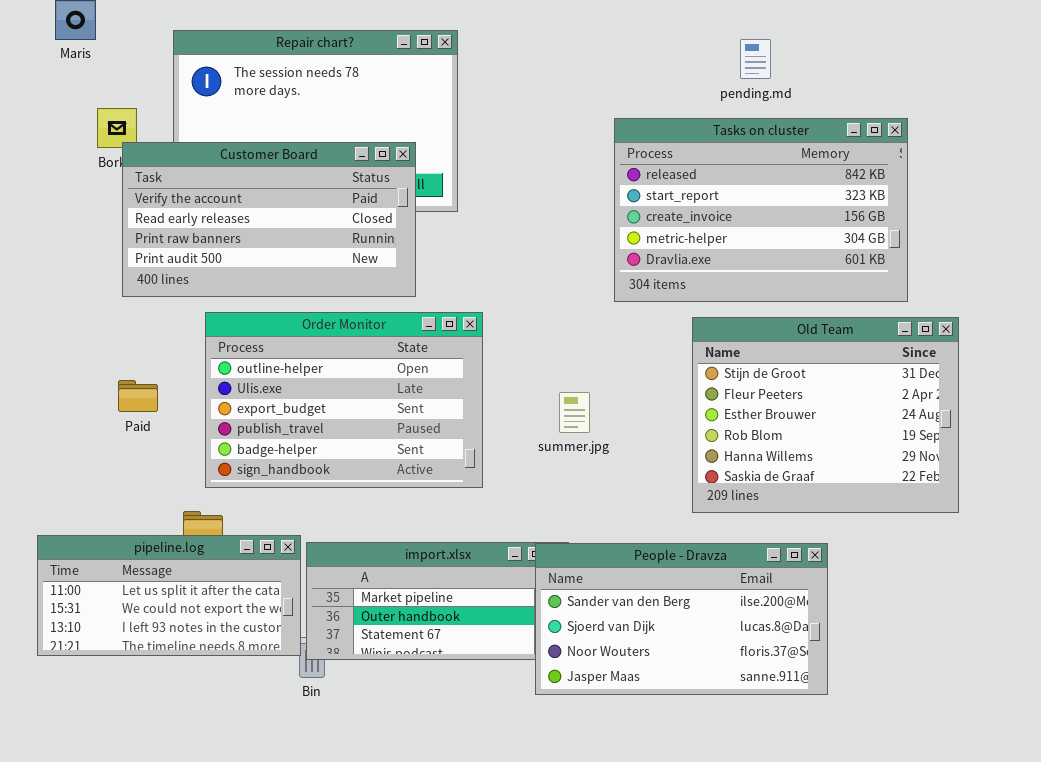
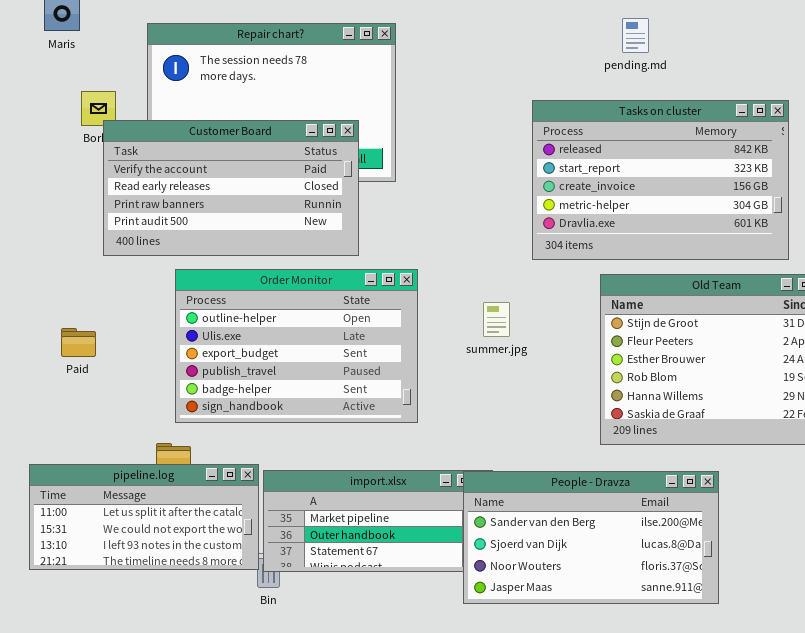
pending.md: [740,39,771,79] -> [622,18,649,53], moved
Paid: [118,380,158,412] -> [61,328,96,357], moved
summer.jpg: [559,392,590,433] -> [483,302,510,337], moved

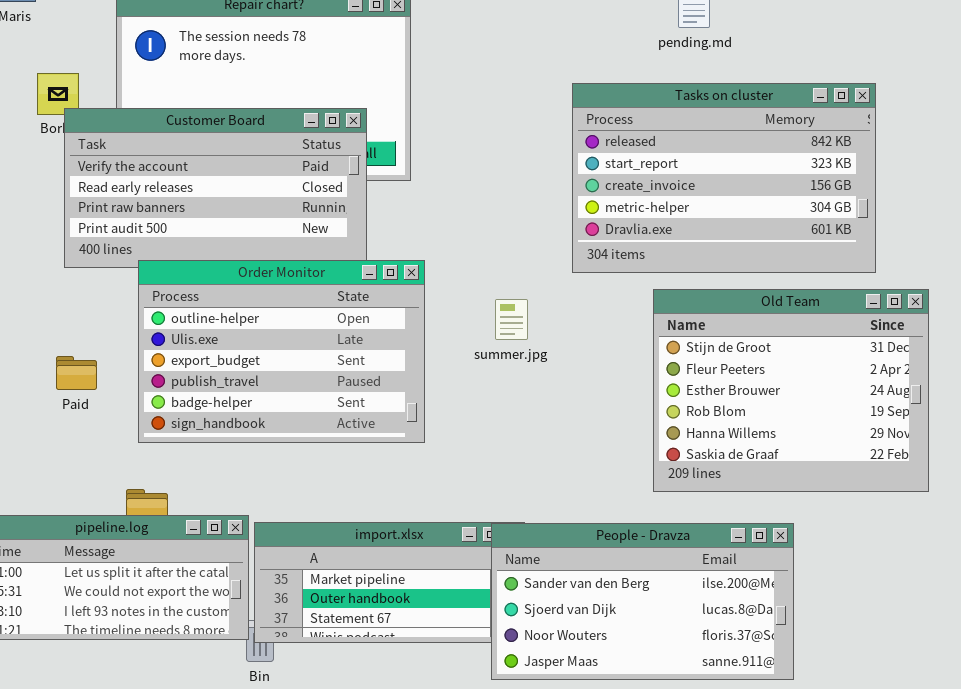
Order Monitor: [175,269,418,423] -> [138,260,425,443], moved
summer.jpg: [483,302,510,337] -> [495,299,528,340], moved
Paid: [61,328,96,357] -> [56,356,97,390], moved

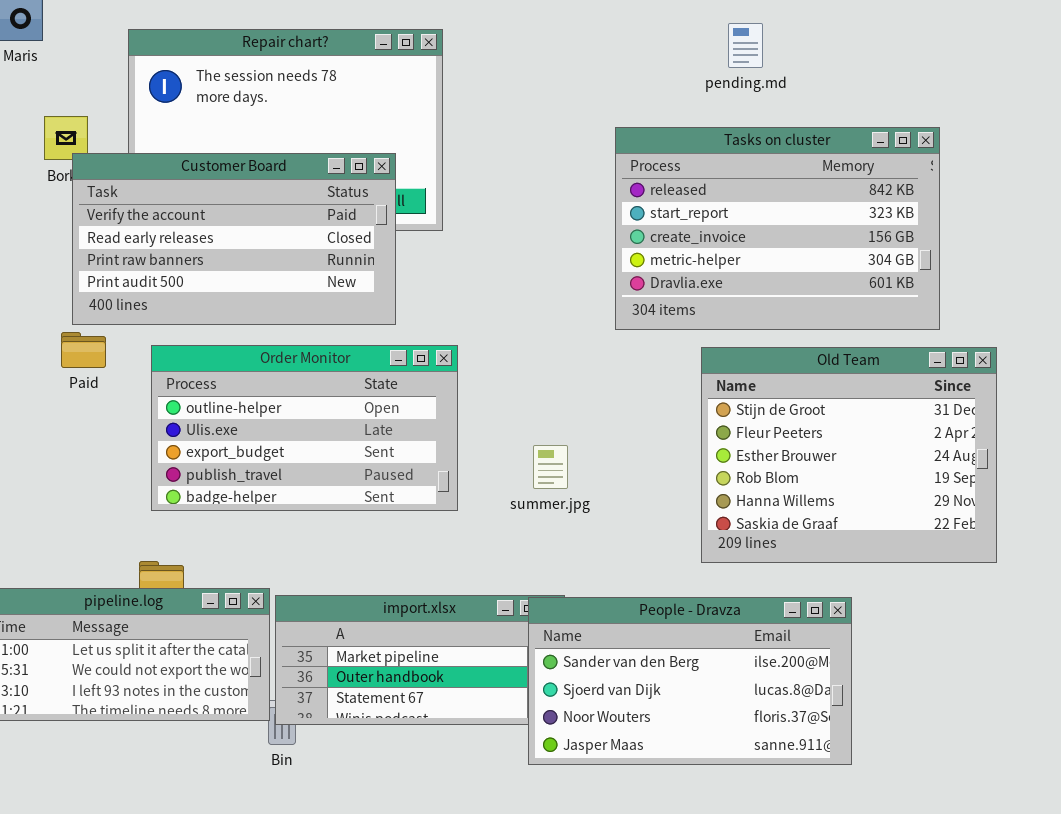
Order Monitor: [138,260,425,443] -> [151,345,458,511], resized
summer.jpg: [495,299,528,340] -> [533,445,568,489], moved
Paid: [56,356,97,390] -> [61,332,106,368], moved

